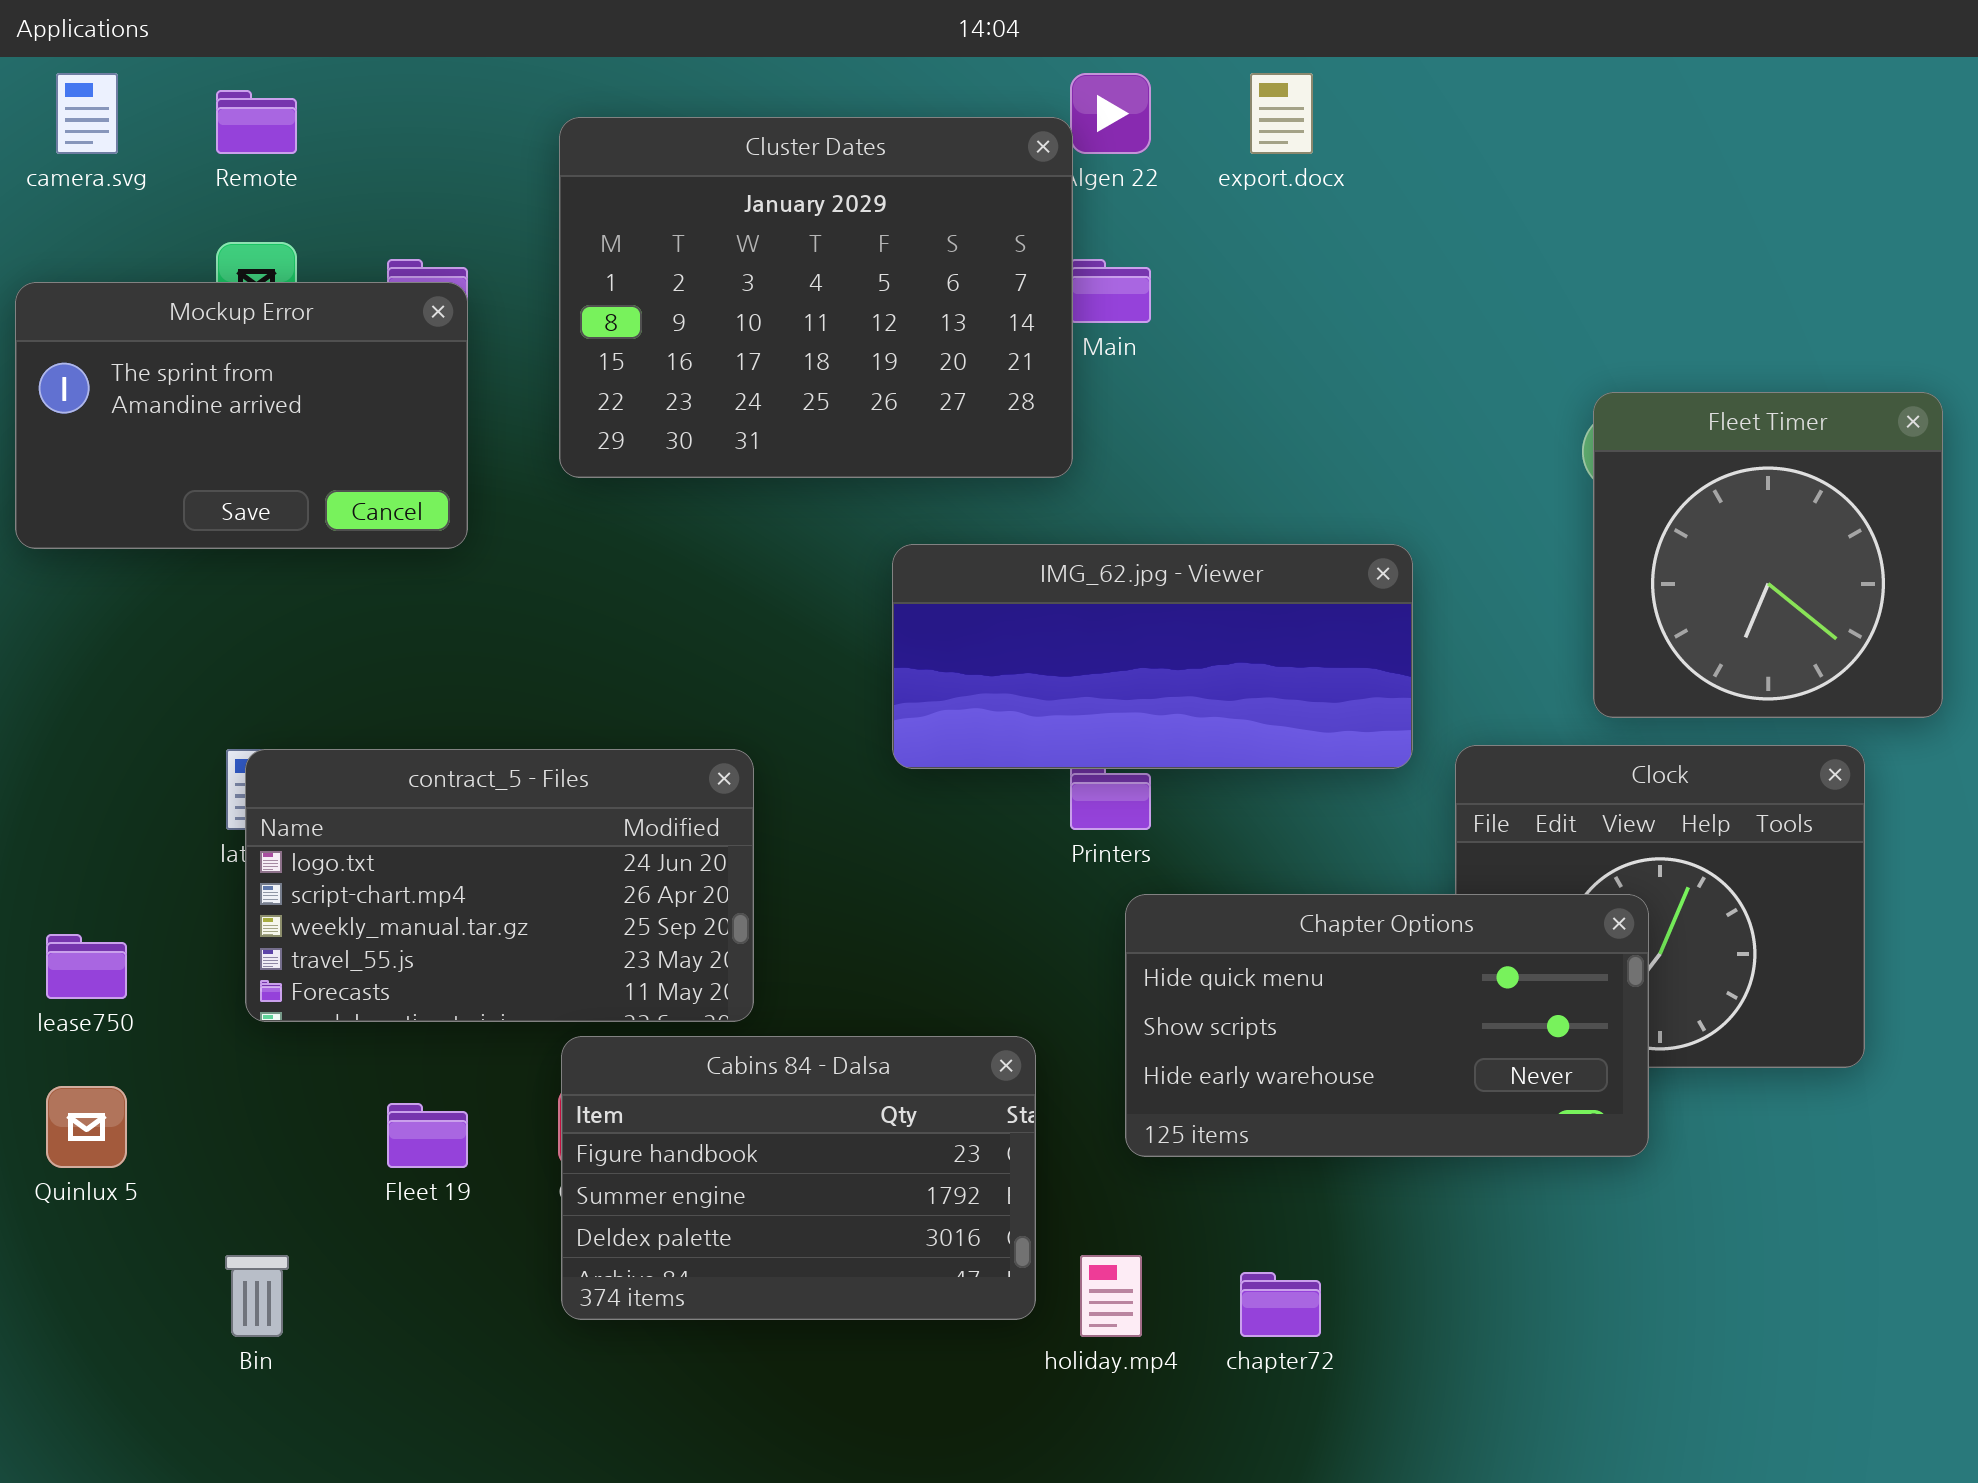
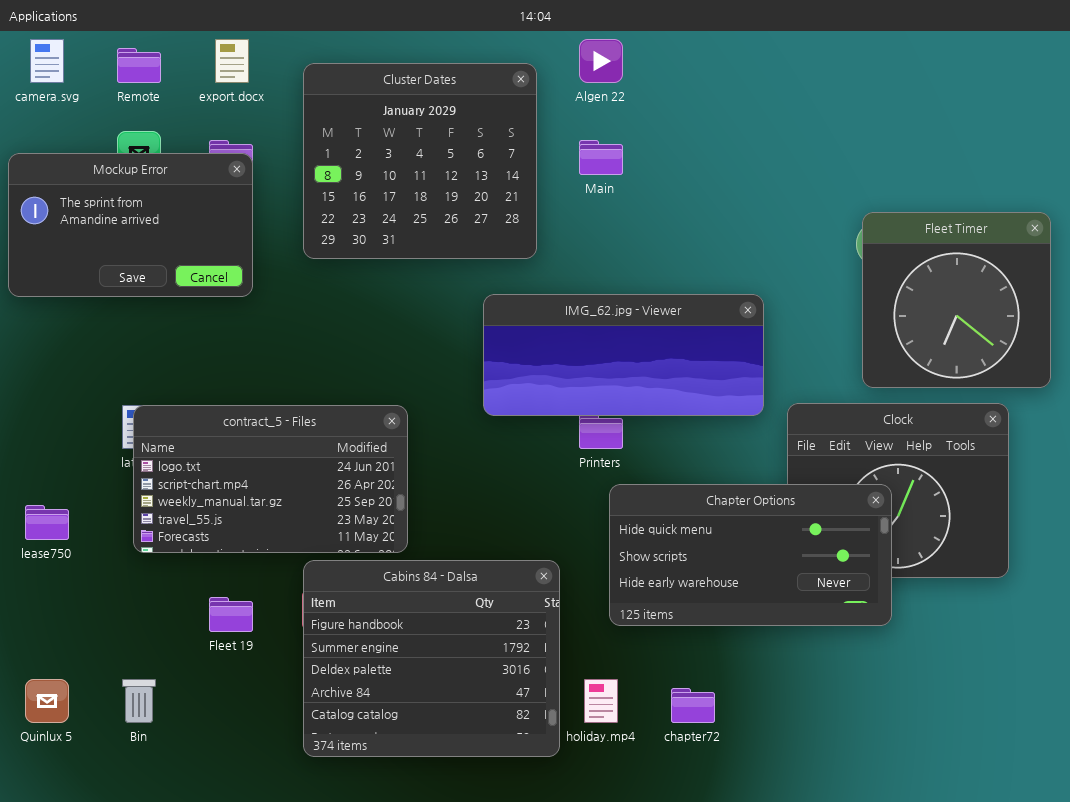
export.docx: [1250,73,1313,154] -> [215,39,249,83], moved
Cluster Dates: [559,117,1073,478] -> [303,63,537,259], resized
Cabins 84 - Dalsa: [561,1036,1036,1320] -> [303,560,560,757], resized
Quinlux 5: [46,1086,127,1168] -> [25,679,69,723], moved

